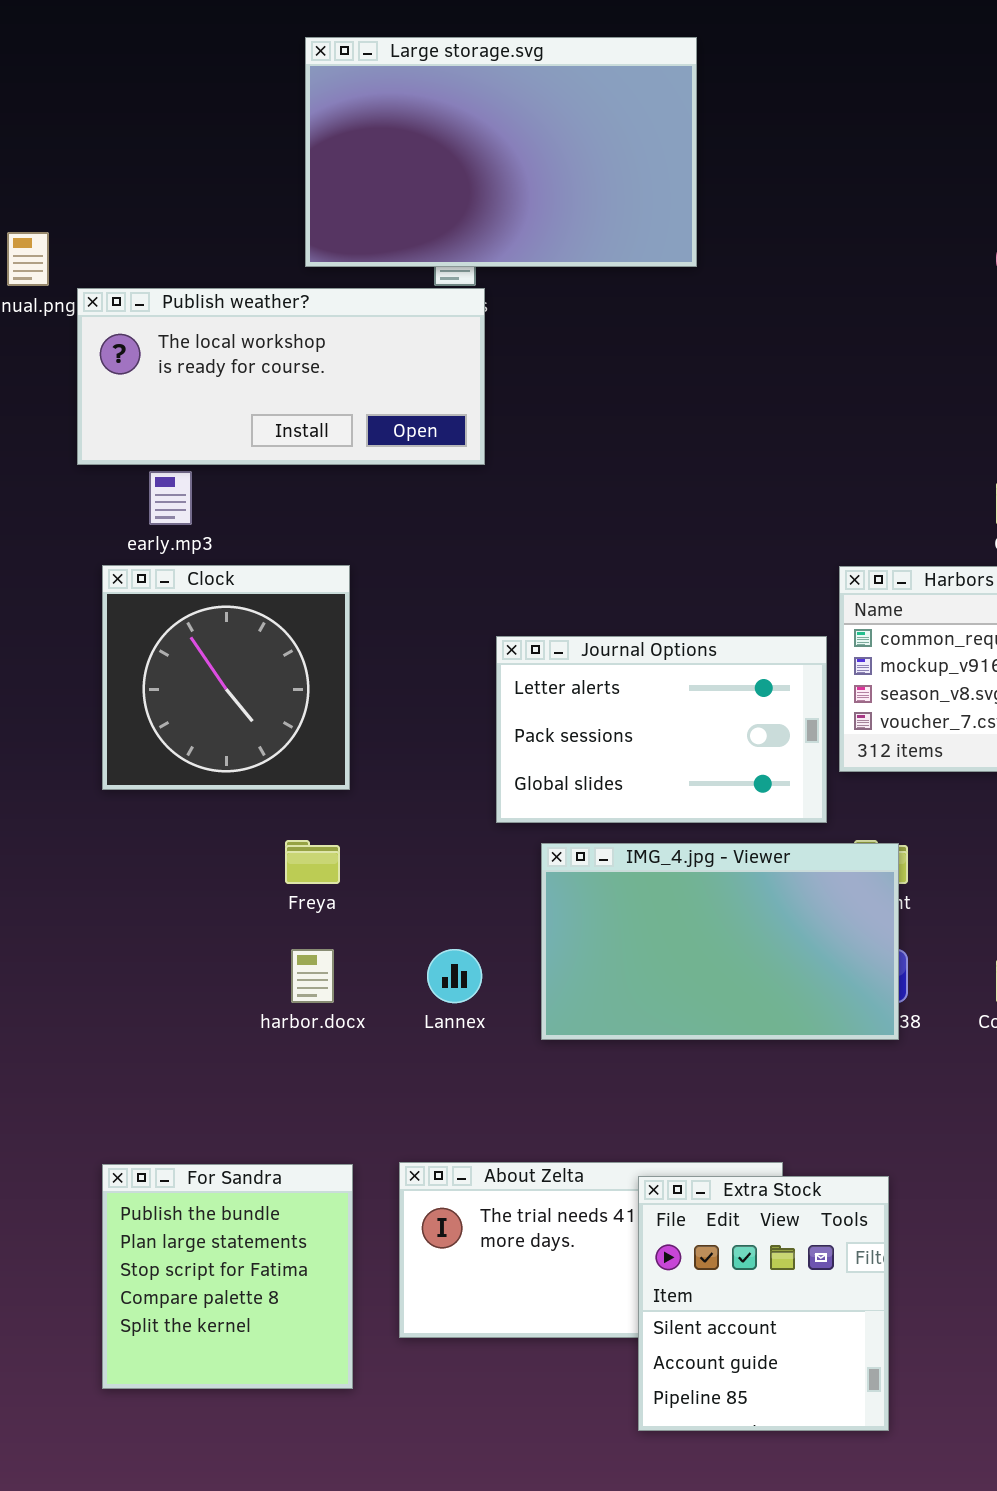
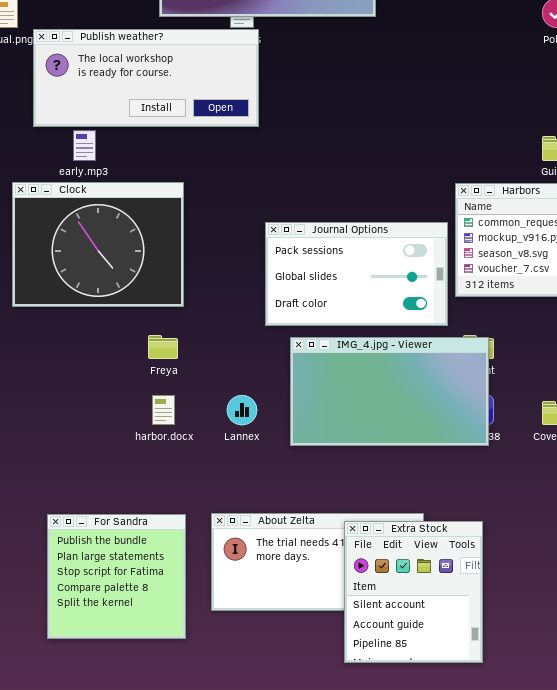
Clock: [102,565,350,790] -> [12,182,184,307], resized
Journal Options: [496,636,827,823] -> [265,222,448,326], scrolled down 1 row

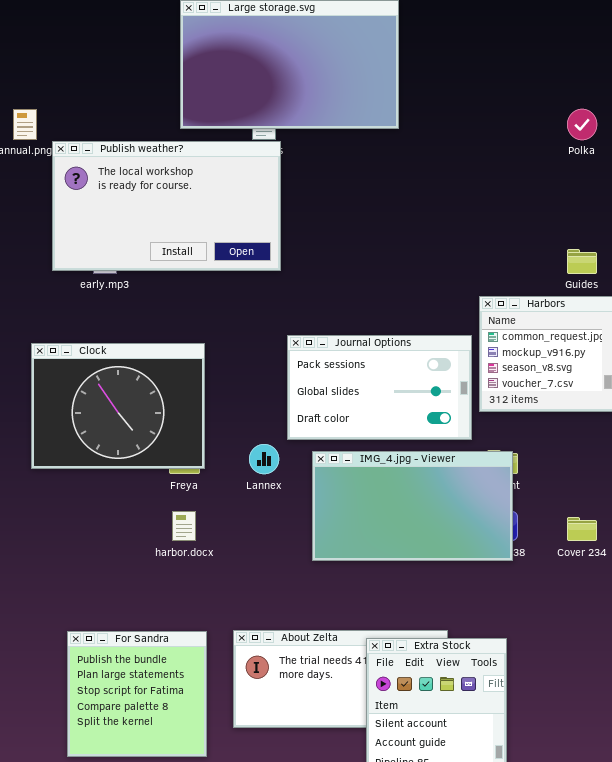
Publish weather?: [33,29,259,127] -> [52,141,281,271], resized
Clock: [12,182,184,307] -> [31,343,205,469], moved
Lannex: [227,395,257,425] -> [249,444,279,474], moved

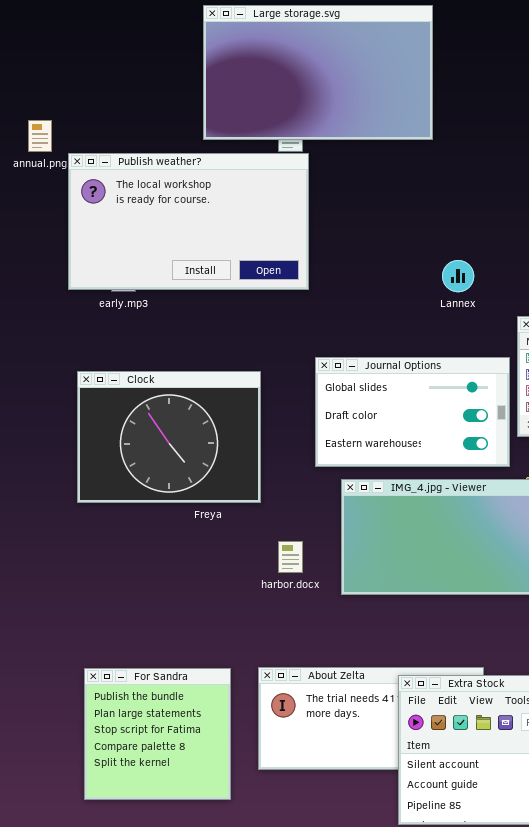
Journal Options: [287,335,472,440] -> [315,357,510,467], scrolled down 1 row
Clock: [31,343,205,469] -> [77,371,261,503], moved
Lannex: [249,444,279,474] -> [442,260,474,292], moved
harbor.docx: [172,511,196,541] -> [278,541,303,573], moved

